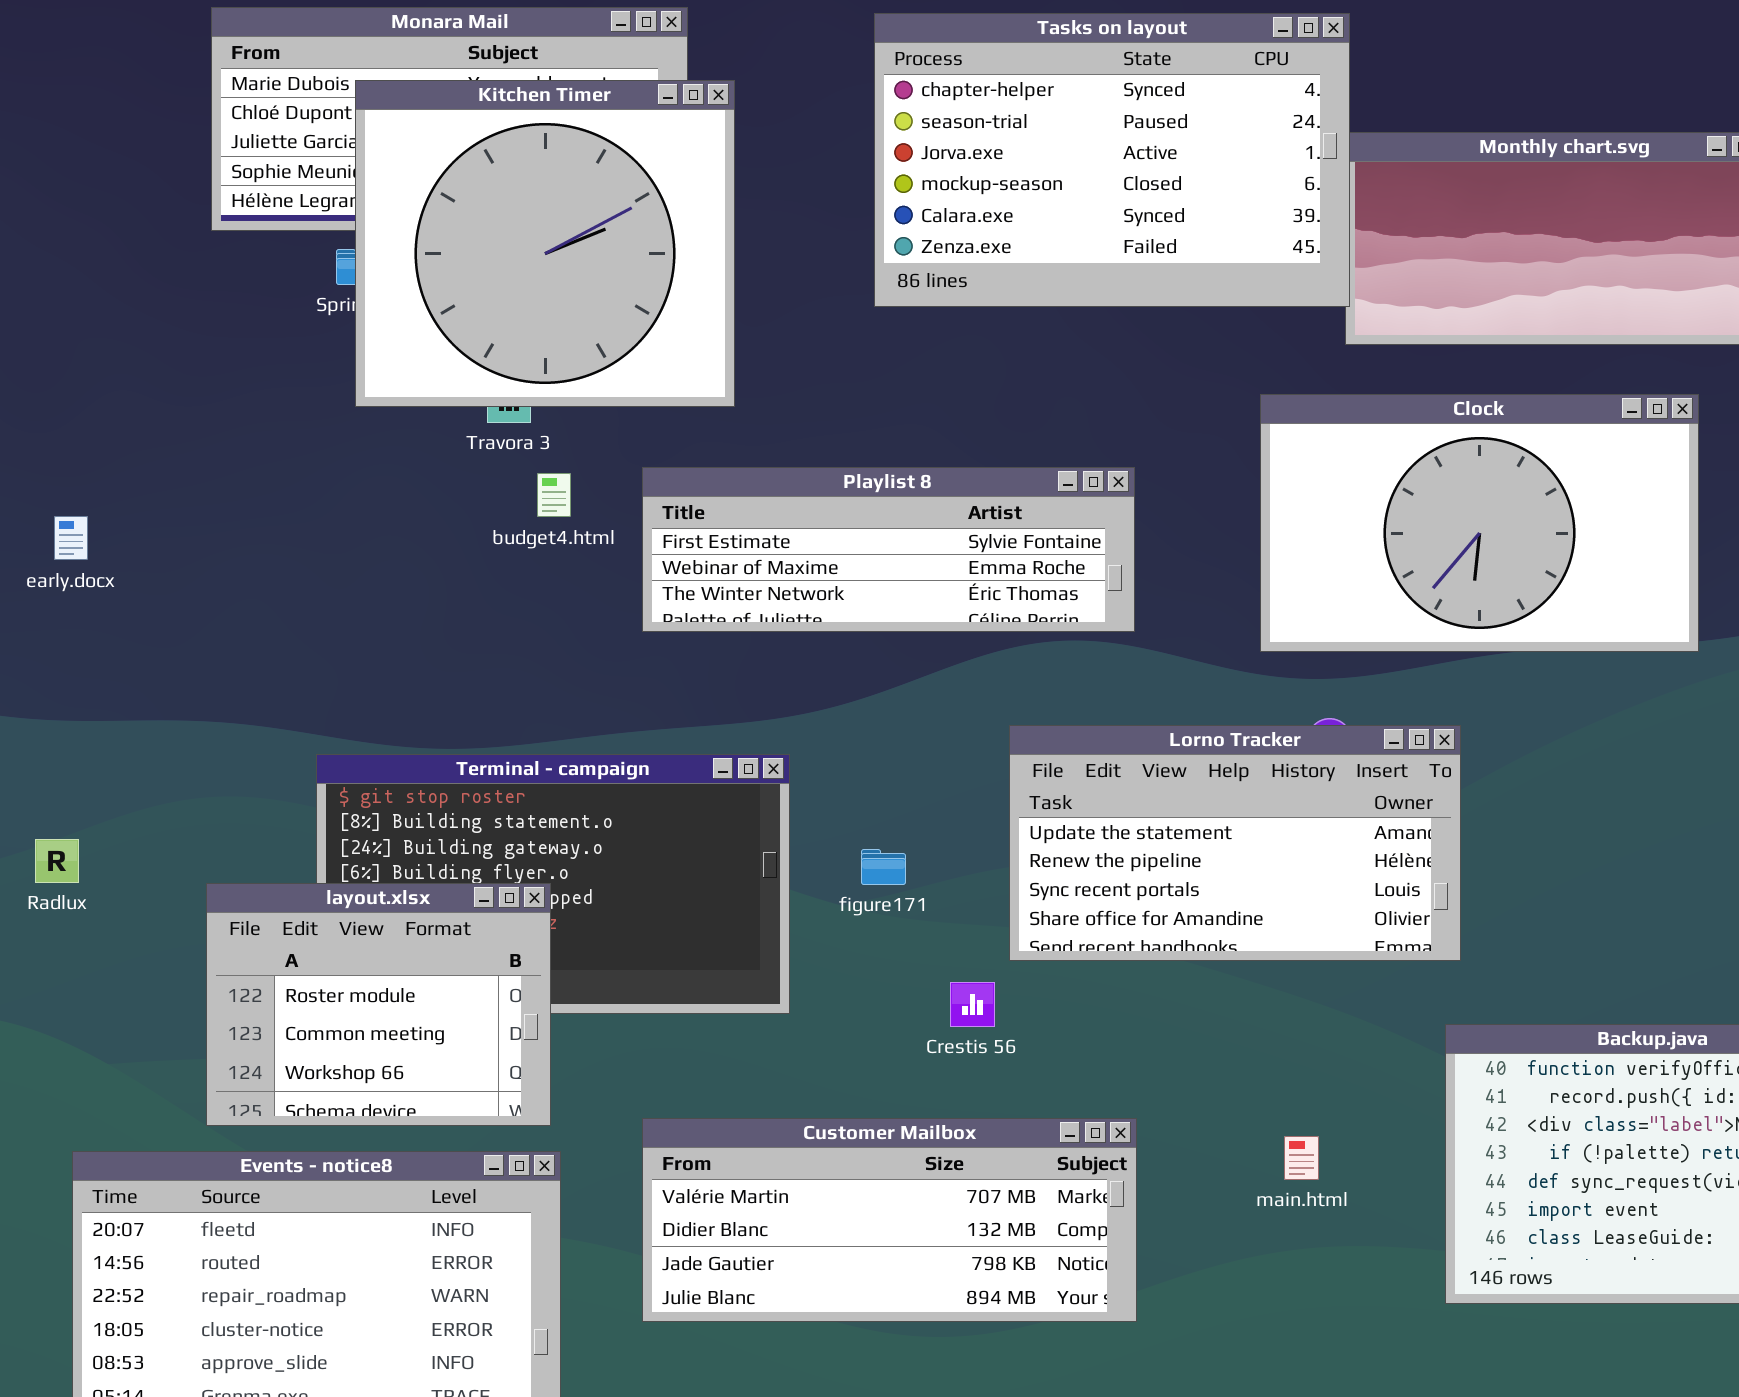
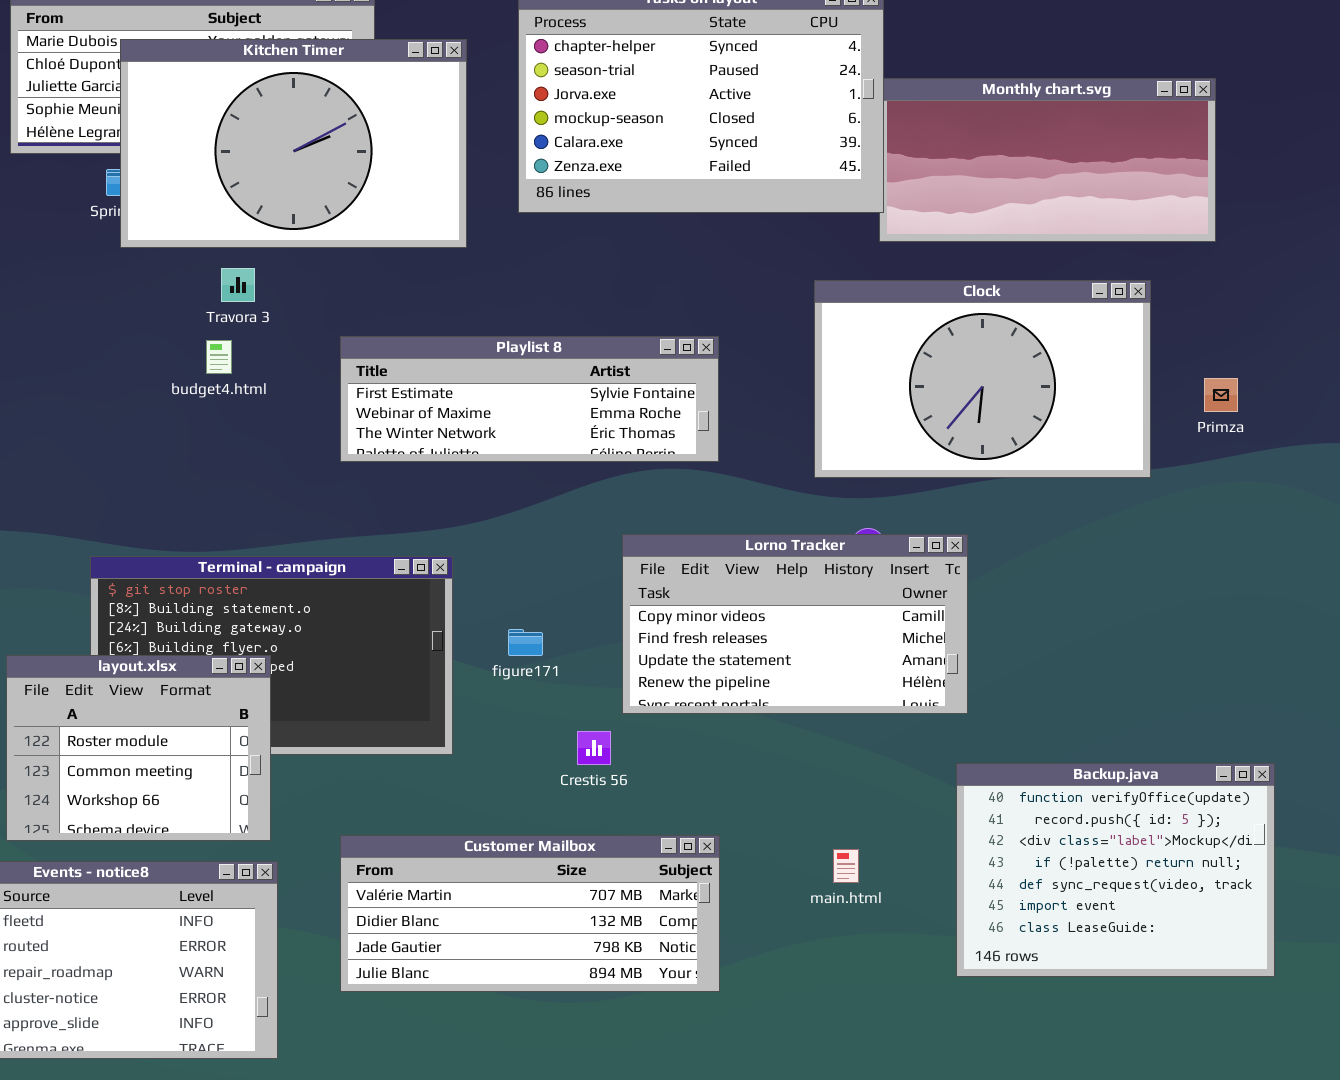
Kitchen Timer: [355,80,735,407] -> [120,39,467,248], resized
budget4.html: [537,473,571,517] -> [206,340,232,374], moved
Lorno Tracker: [1009,725,1461,961] -> [622,534,968,714], scrolled up 2 rows

